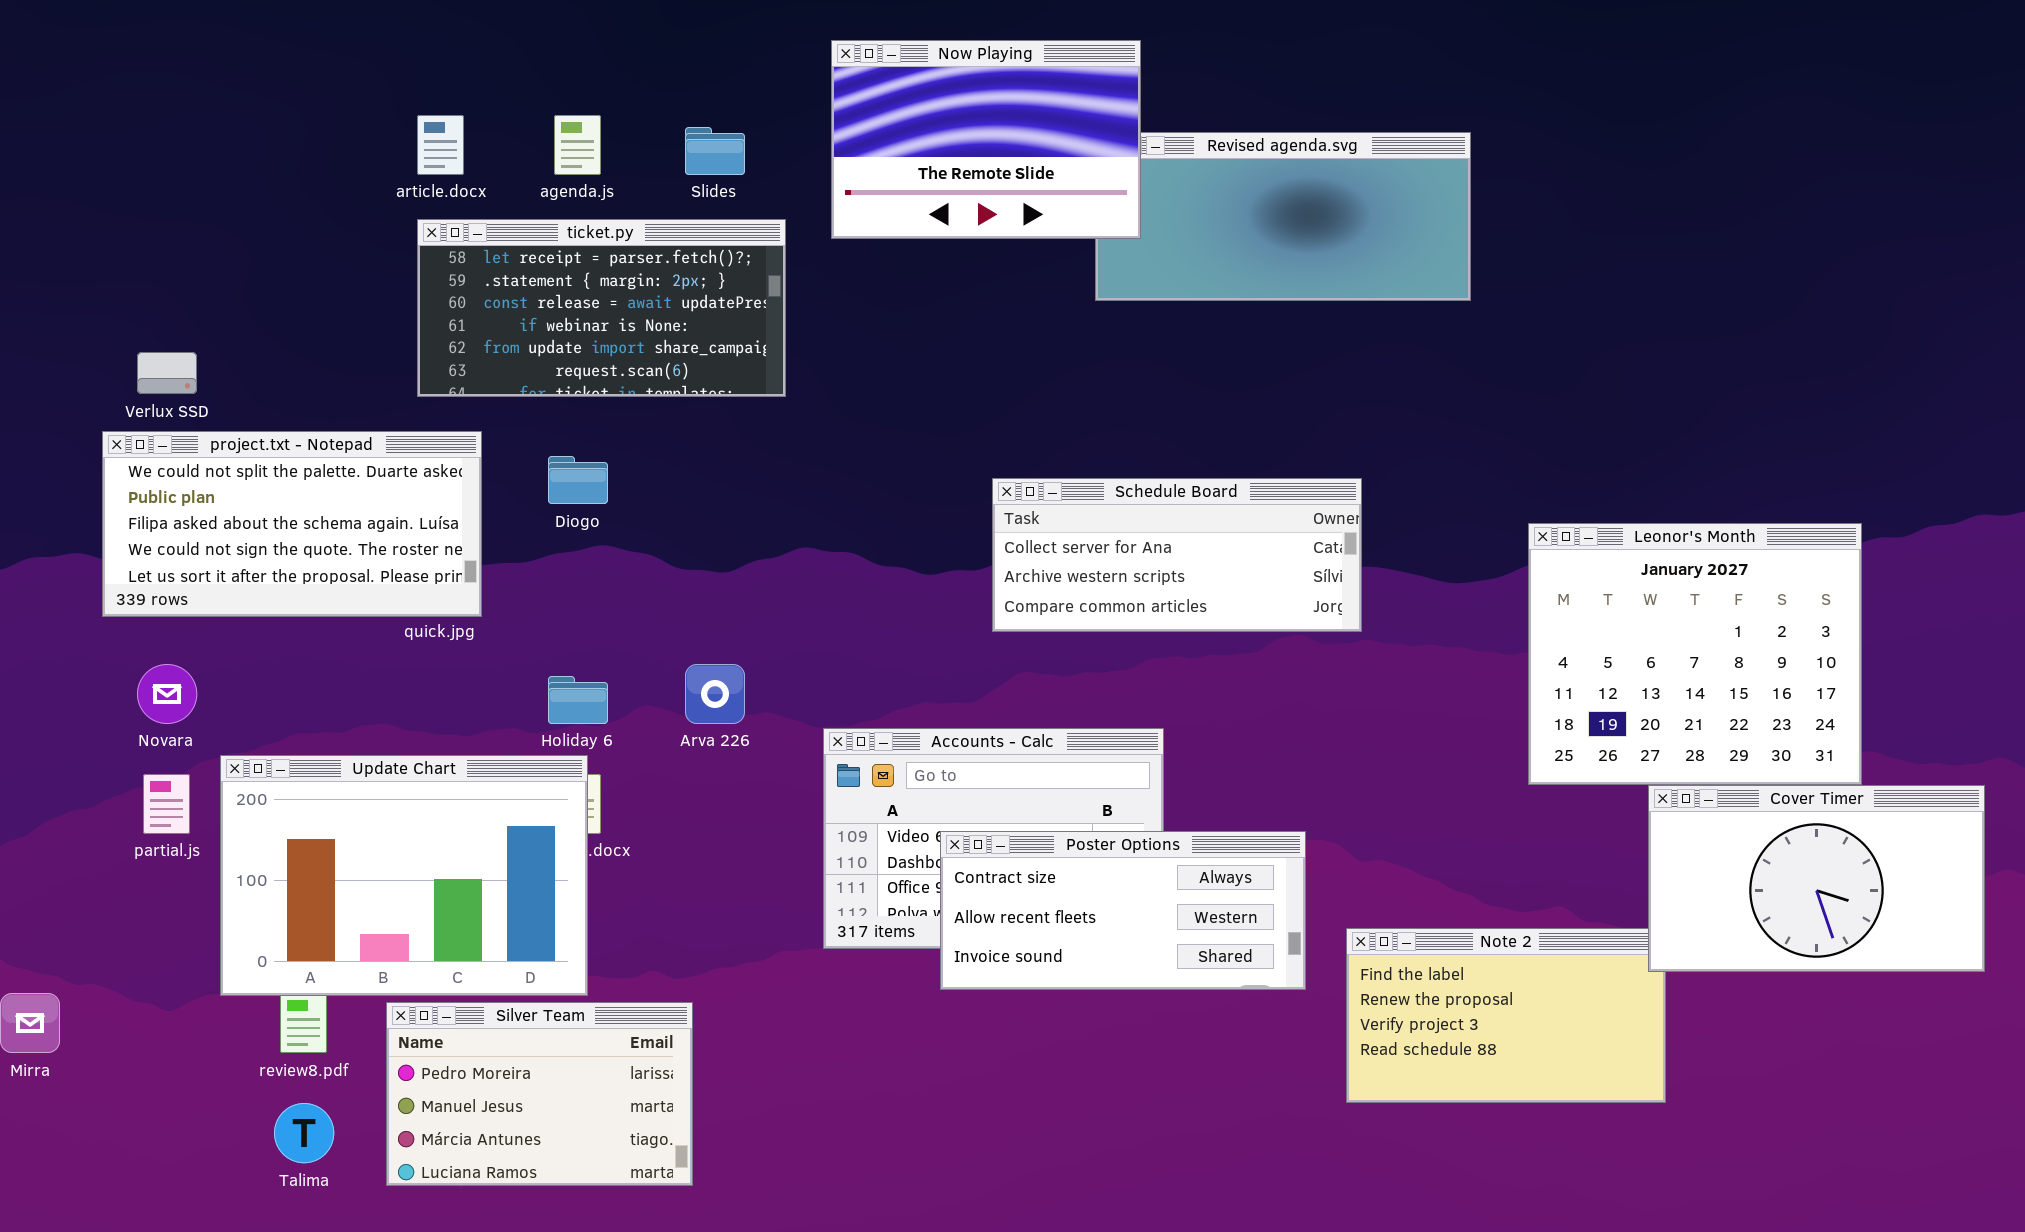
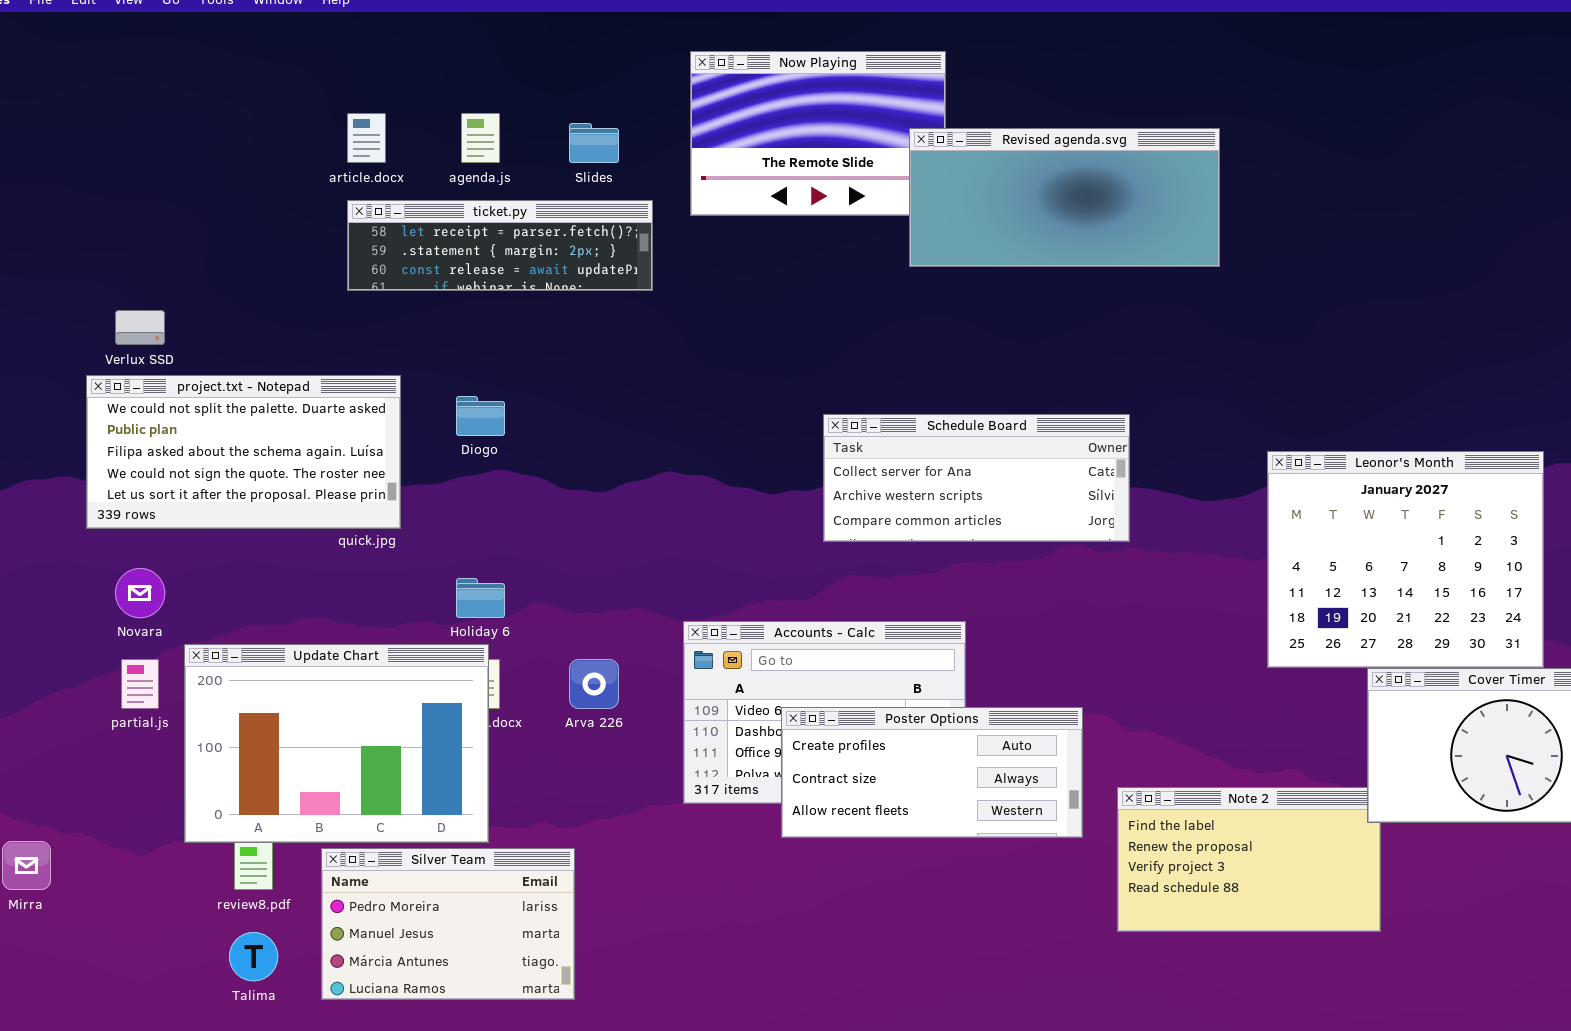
Revised agenda.svg: [1095,132,1471,301] -> [909,128,1220,267], raised
ticket.py: [417,219,786,397] -> [347,200,653,291], resized
Arva 226: [685,664,745,724] -> [569,659,619,709], moved
Poster Options: [940,831,1306,990] -> [781,707,1083,838], scrolled up 1 row

